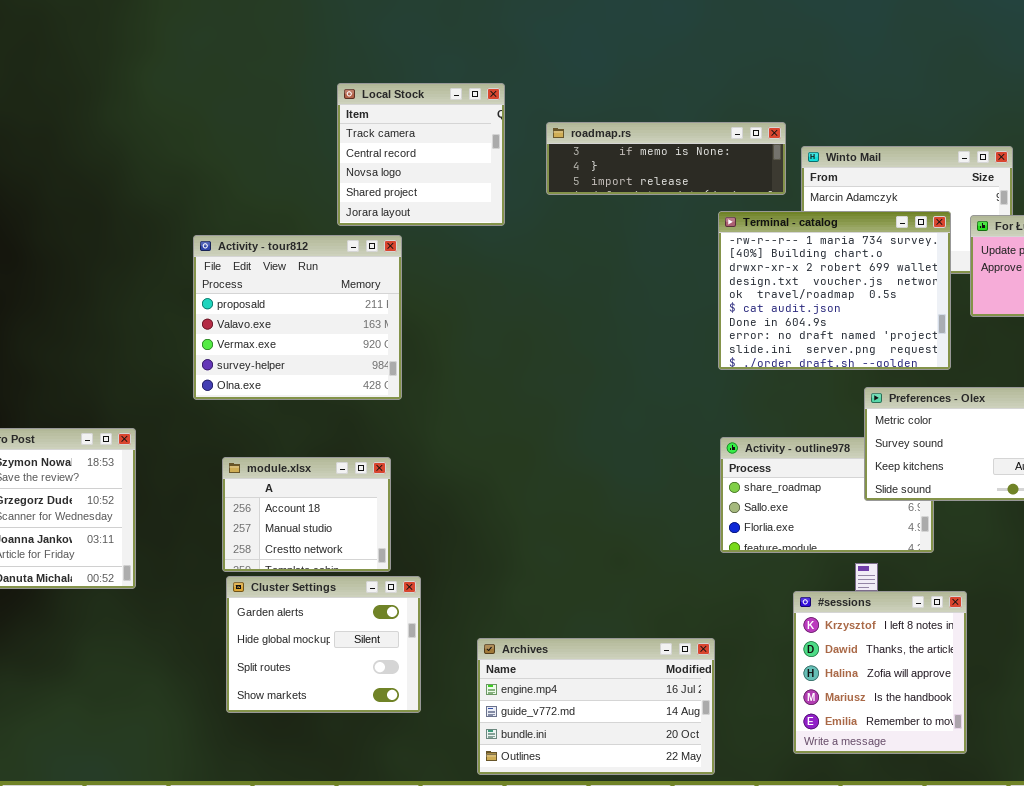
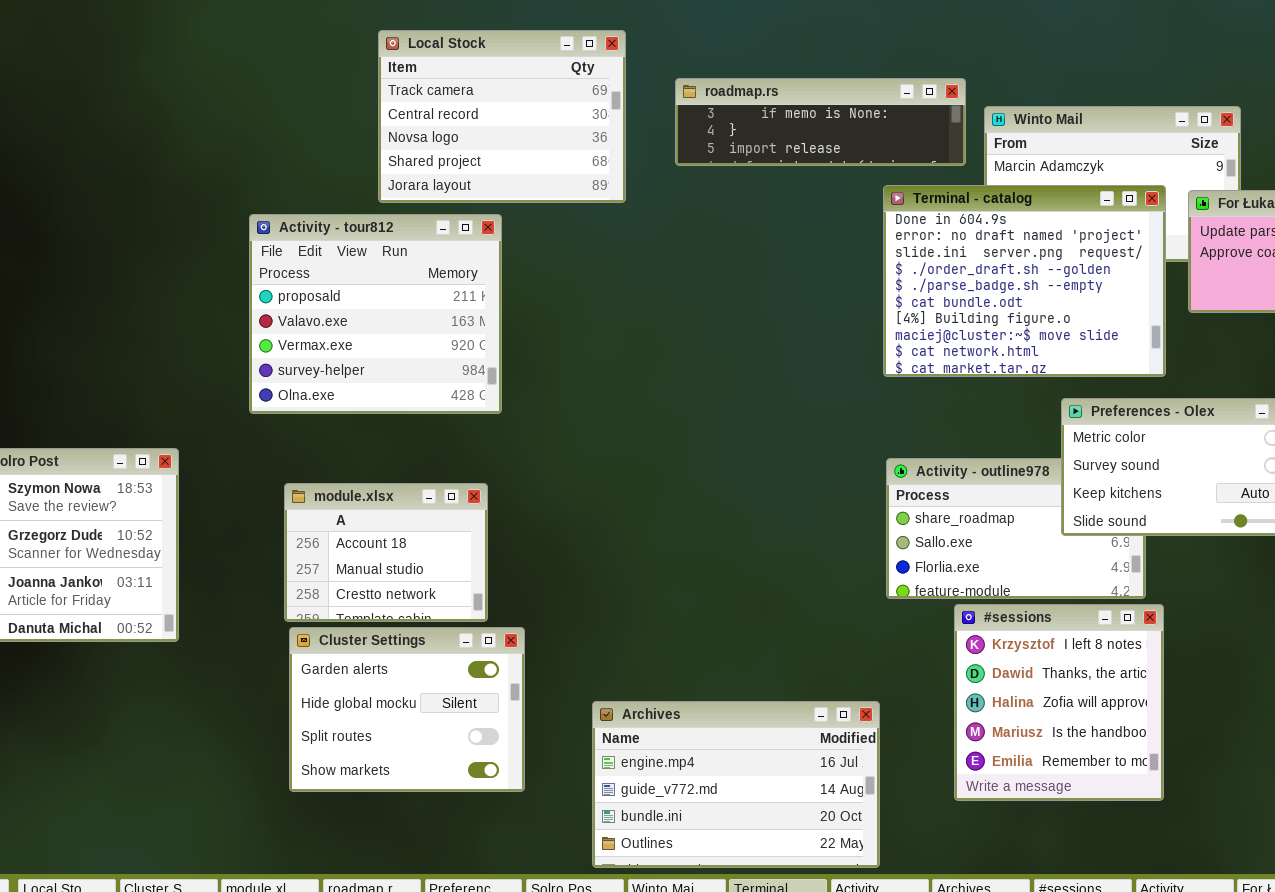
Local Stock: [337,83,505,226] -> [378,30,626,203], resized
Terminal - catalog: [718,211,951,370] -> [883,185,1166,377], scrolled down 6 rows
#sessions: [793,591,967,754] -> [954,604,1164,801], moved

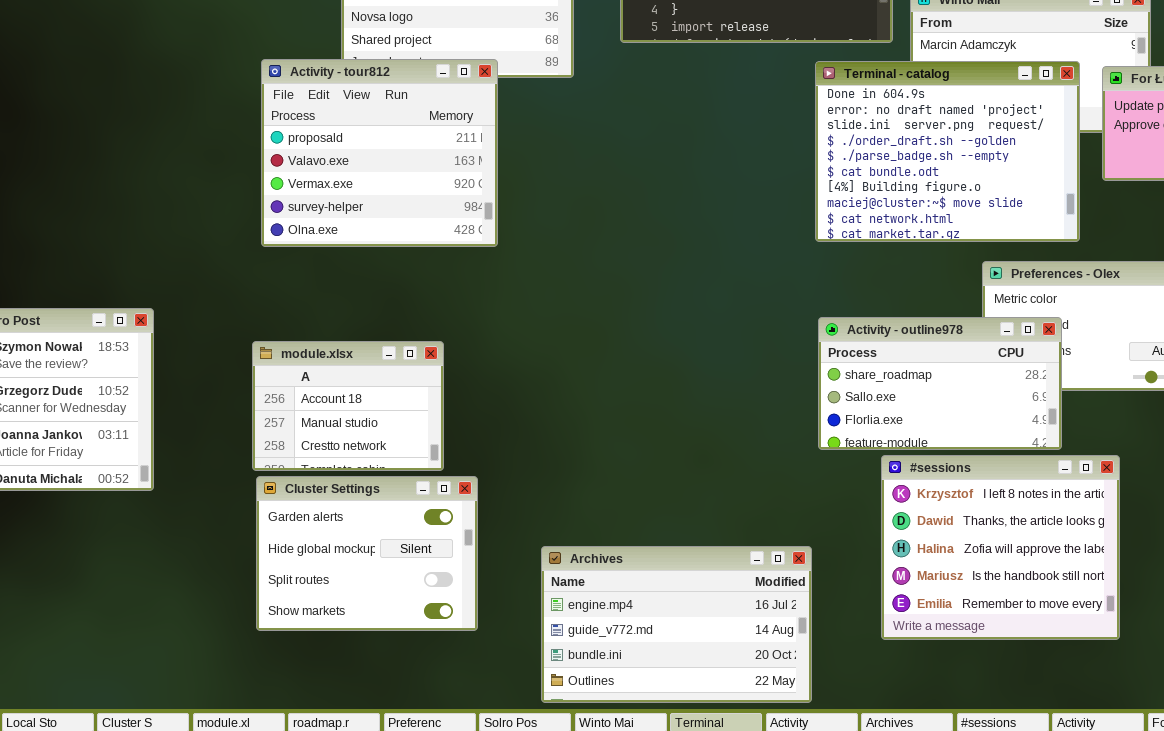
Activity - tour812: [249,214,502,414] -> [261,59,498,247], moved
Activity - outline978: [886,458,1146,599] -> [818,317,1062,450], raised
#sessions: [954,604,1164,801] -> [881,455,1120,640], resized

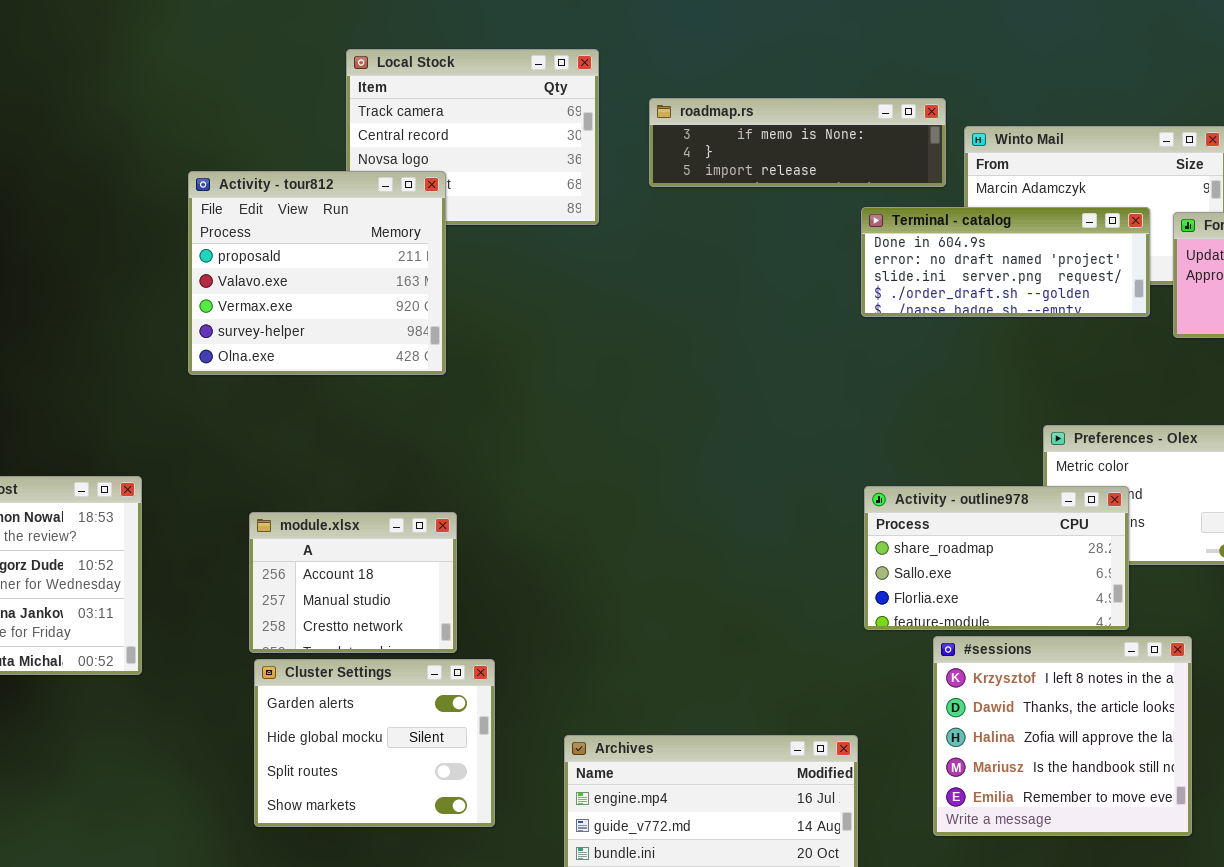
Activity - tour812: [261,59,498,247] -> [188,171,446,375], moved
Terminal - catalog: [815,61,1080,242] -> [861,207,1150,317], resized

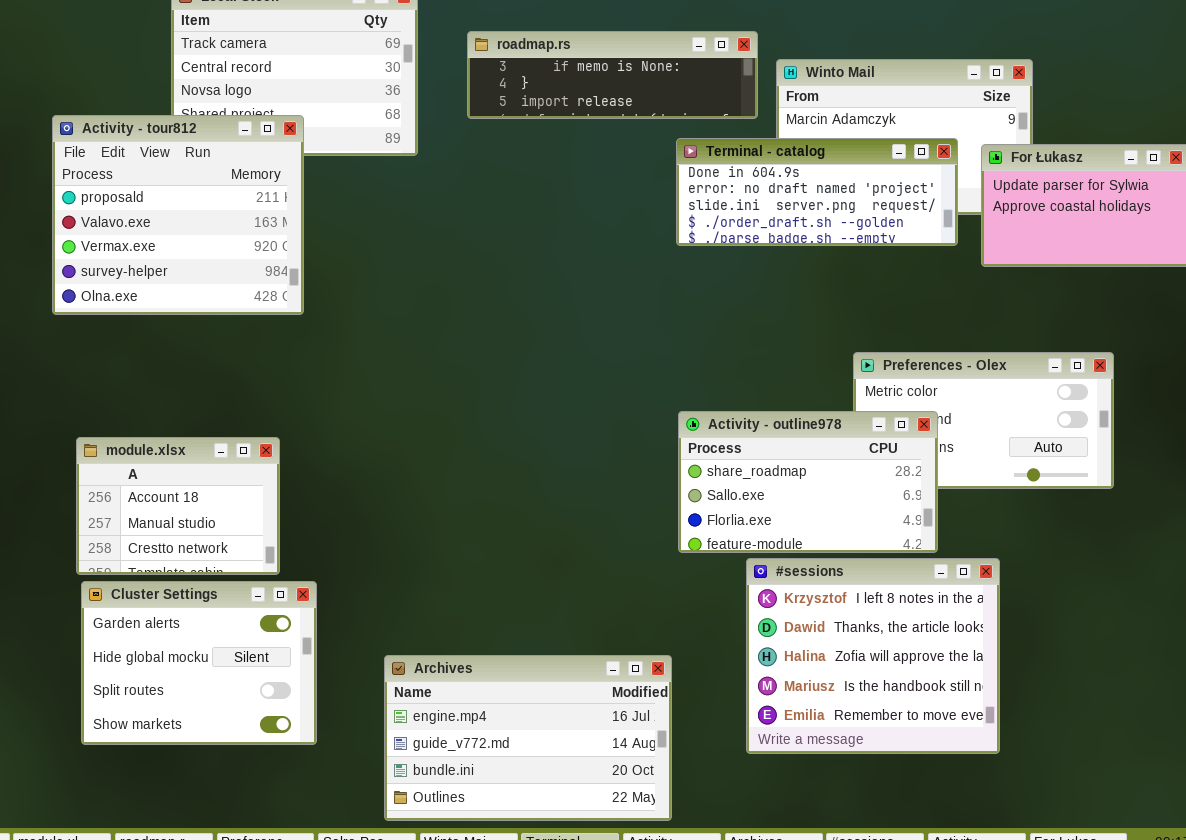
Activity - tour812: [188,171,446,375] -> [52,115,304,315], moved

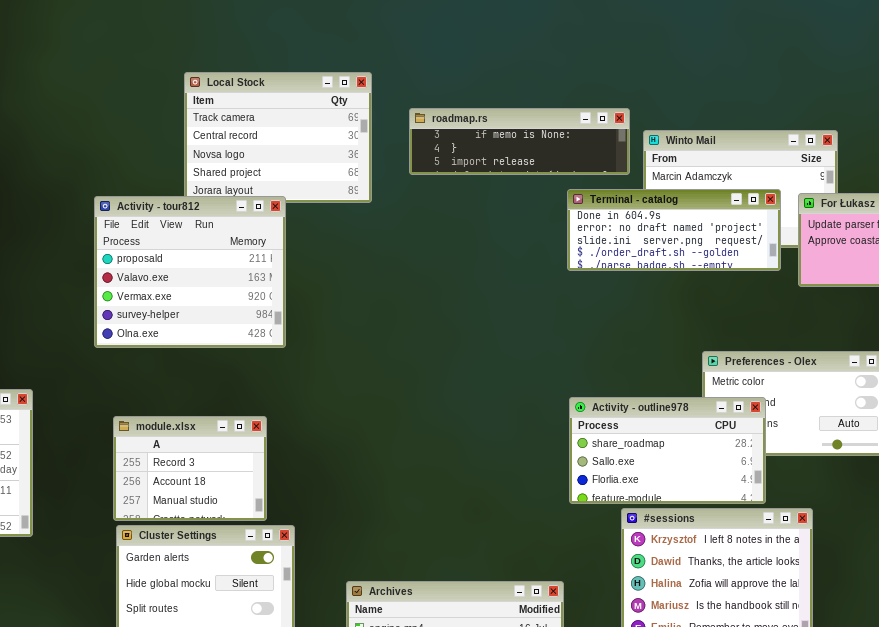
Activity - tour812: [52,115,304,315] -> [94,196,286,348], moved
module.xlsx: [76,437,280,575] -> [113,416,267,521], scrolled up 1 row

